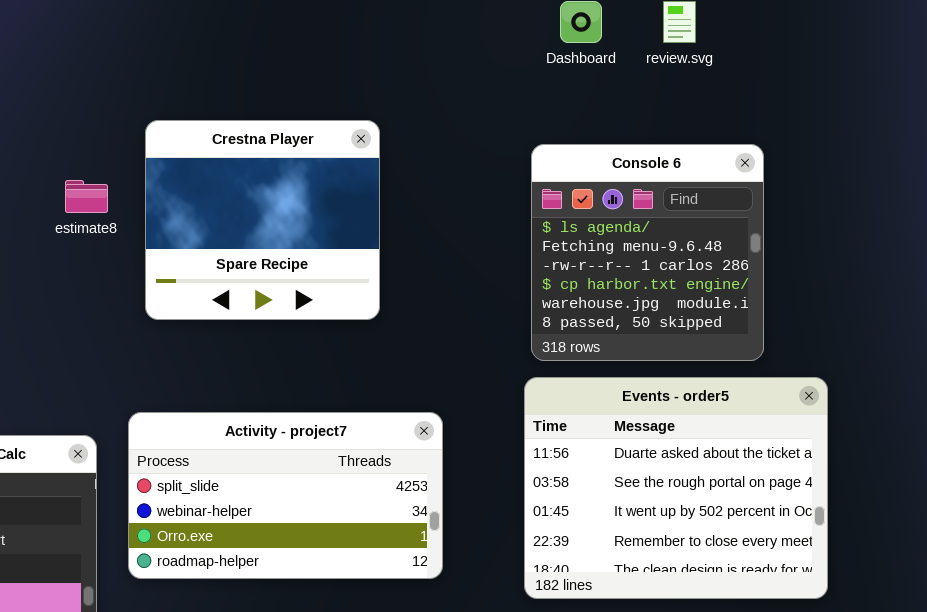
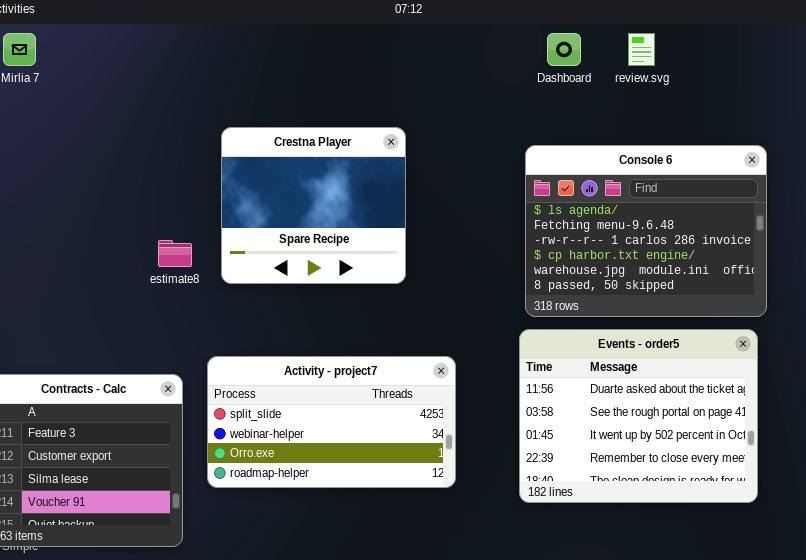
Console 6: [531,144,764,361] -> [525,145,767,317], resized
estimate8: [65,180,108,213] -> [158,240,192,267], moved

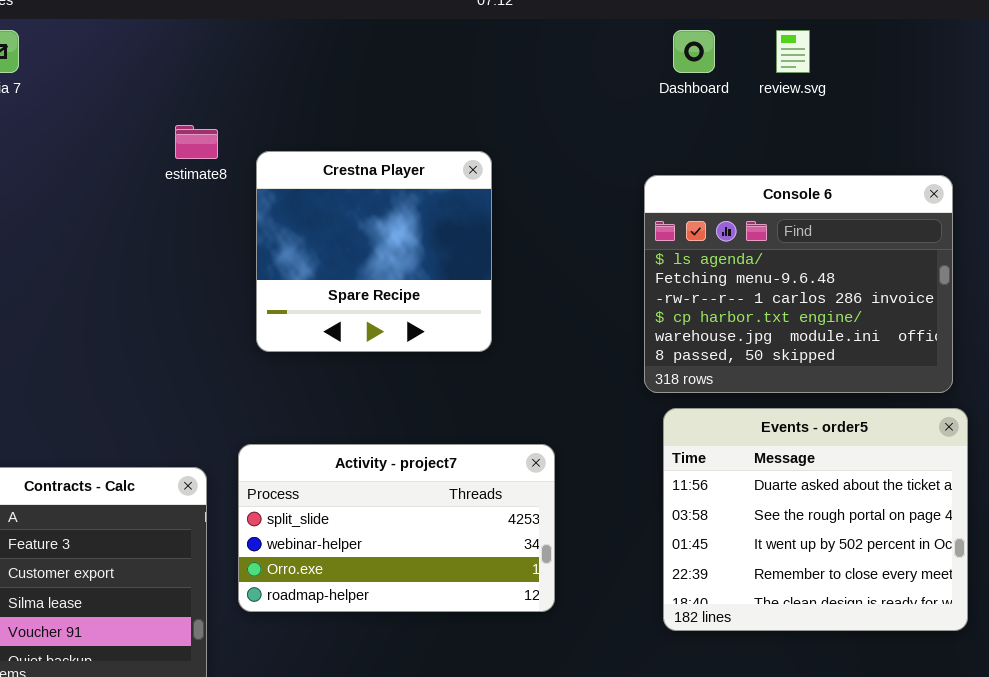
estimate8: [158,240,192,267] -> [175,125,218,159], moved
Events - order5: [519,329,758,503] -> [663,408,968,631], moved

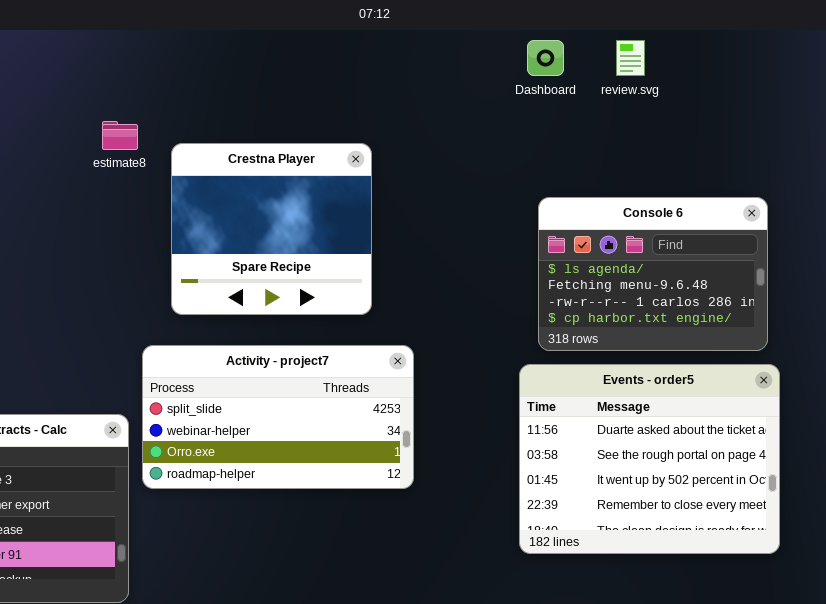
Console 6: [644,175,953,393] -> [538,197,768,351], resized
Activity - project7: [238,444,555,612] -> [142,345,414,489], moved

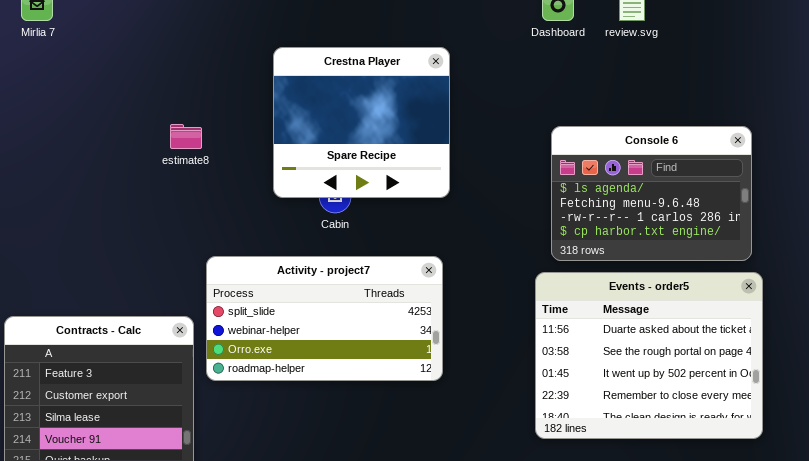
estimate8: [102,121,138,150] -> [170,124,202,149], moved
Crestna Player: [171,143,372,315] -> [273,47,450,198], moved

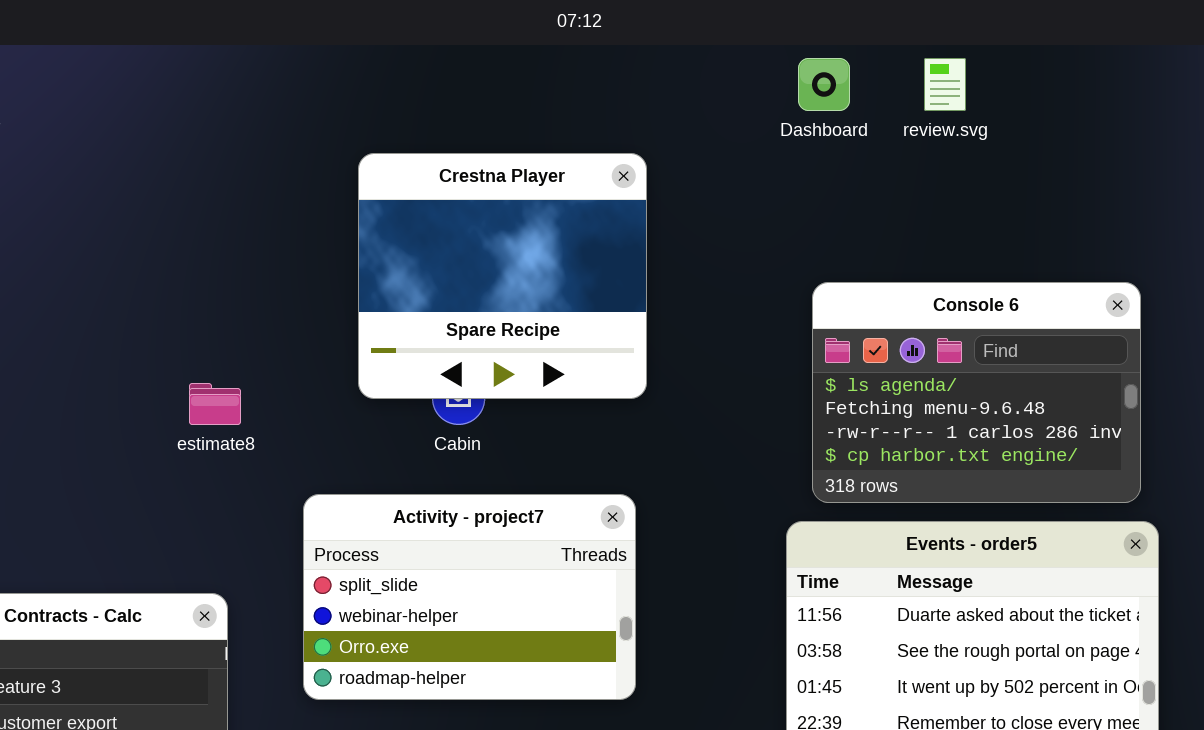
estimate8: [170,124,202,149] -> [189,383,241,425], moved
Activity - project7: [206,256,443,381] -> [303,494,636,700], resized

